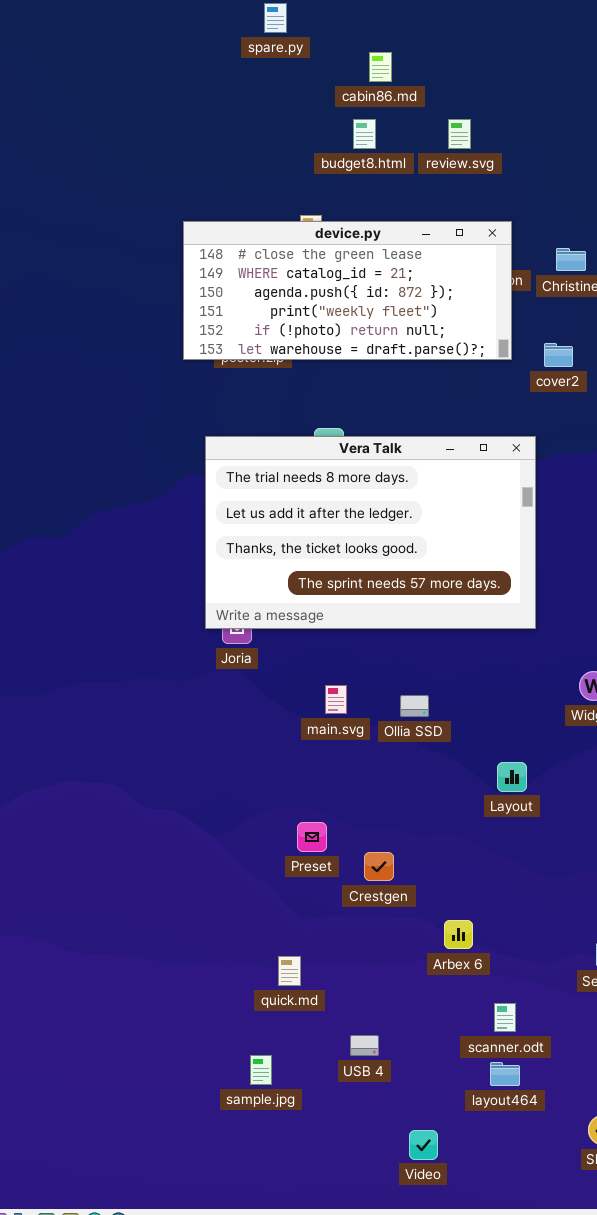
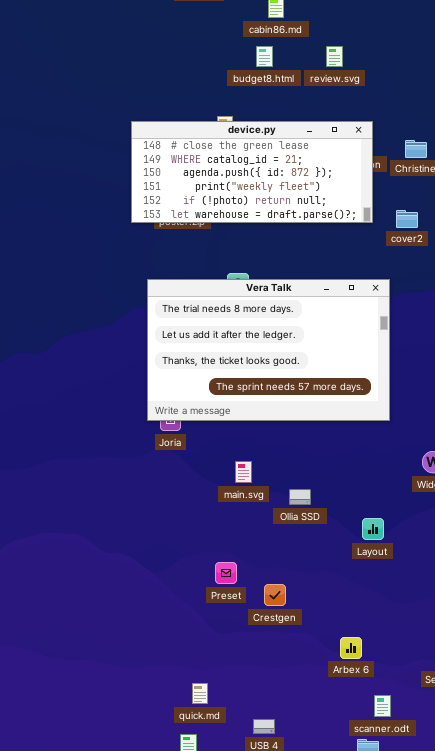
Ollia SSD: [400,695,429,717] -> [289,489,311,505], moved
Arbex 6: [444,920,473,949] -> [340,637,362,659], moved
quick.md: [278,956,301,986] -> [192,683,208,704], moved
scanner.odt: [494,1003,516,1032] -> [374,695,391,717], moved

